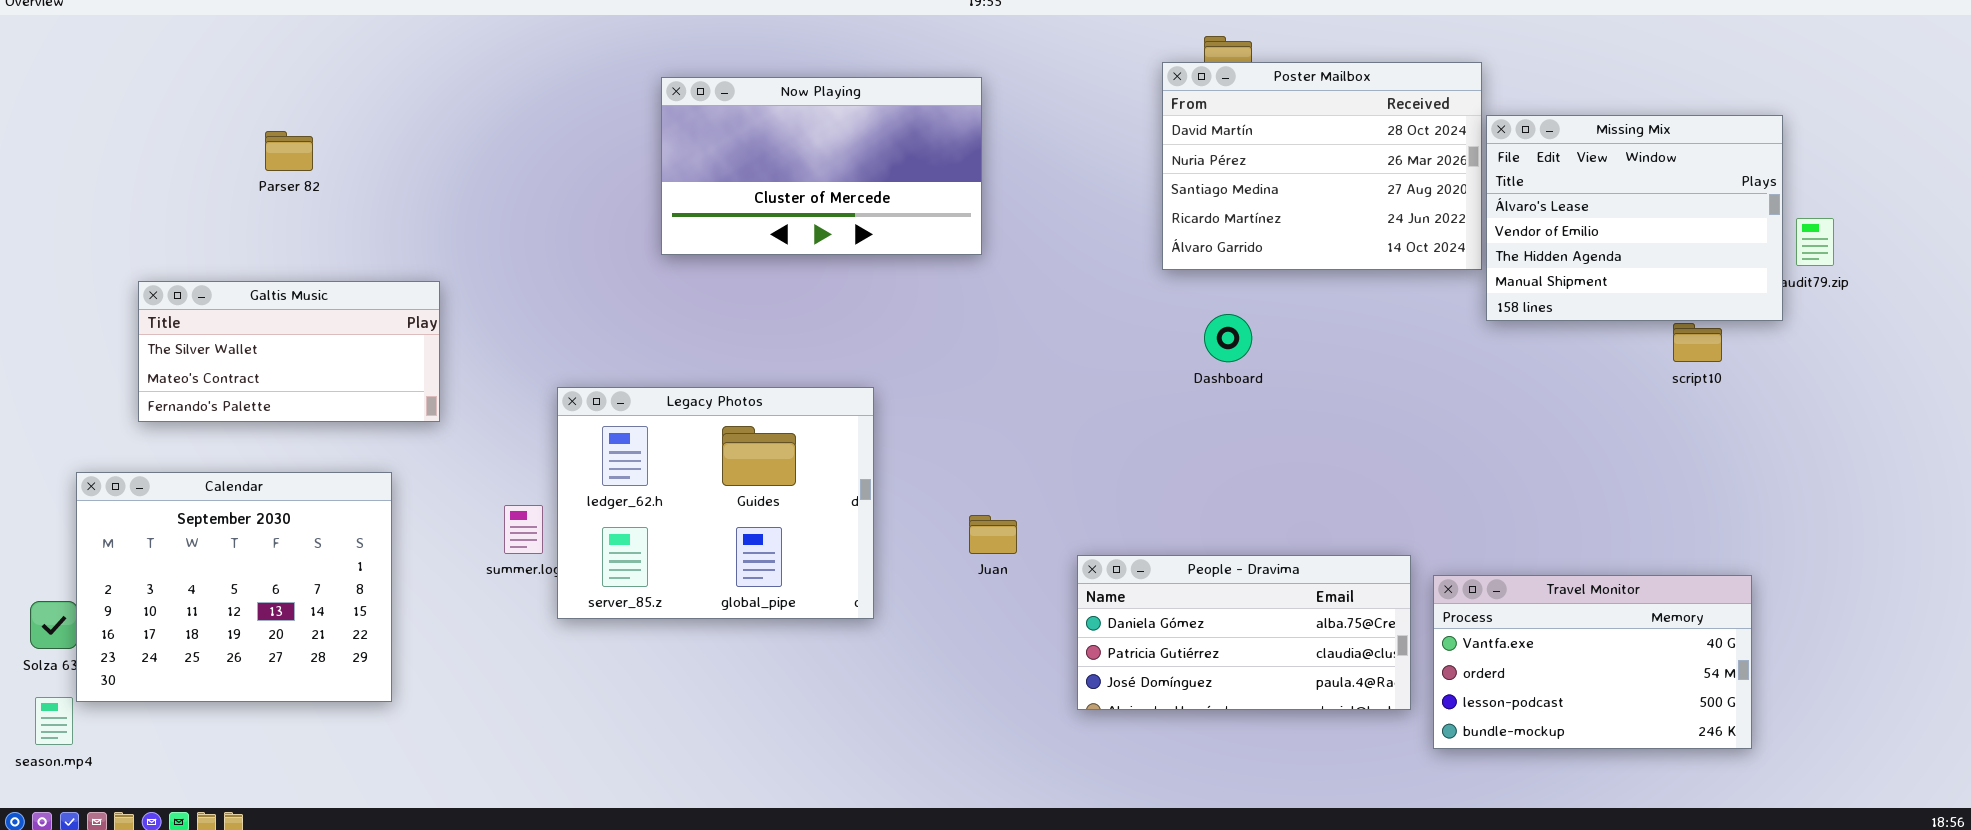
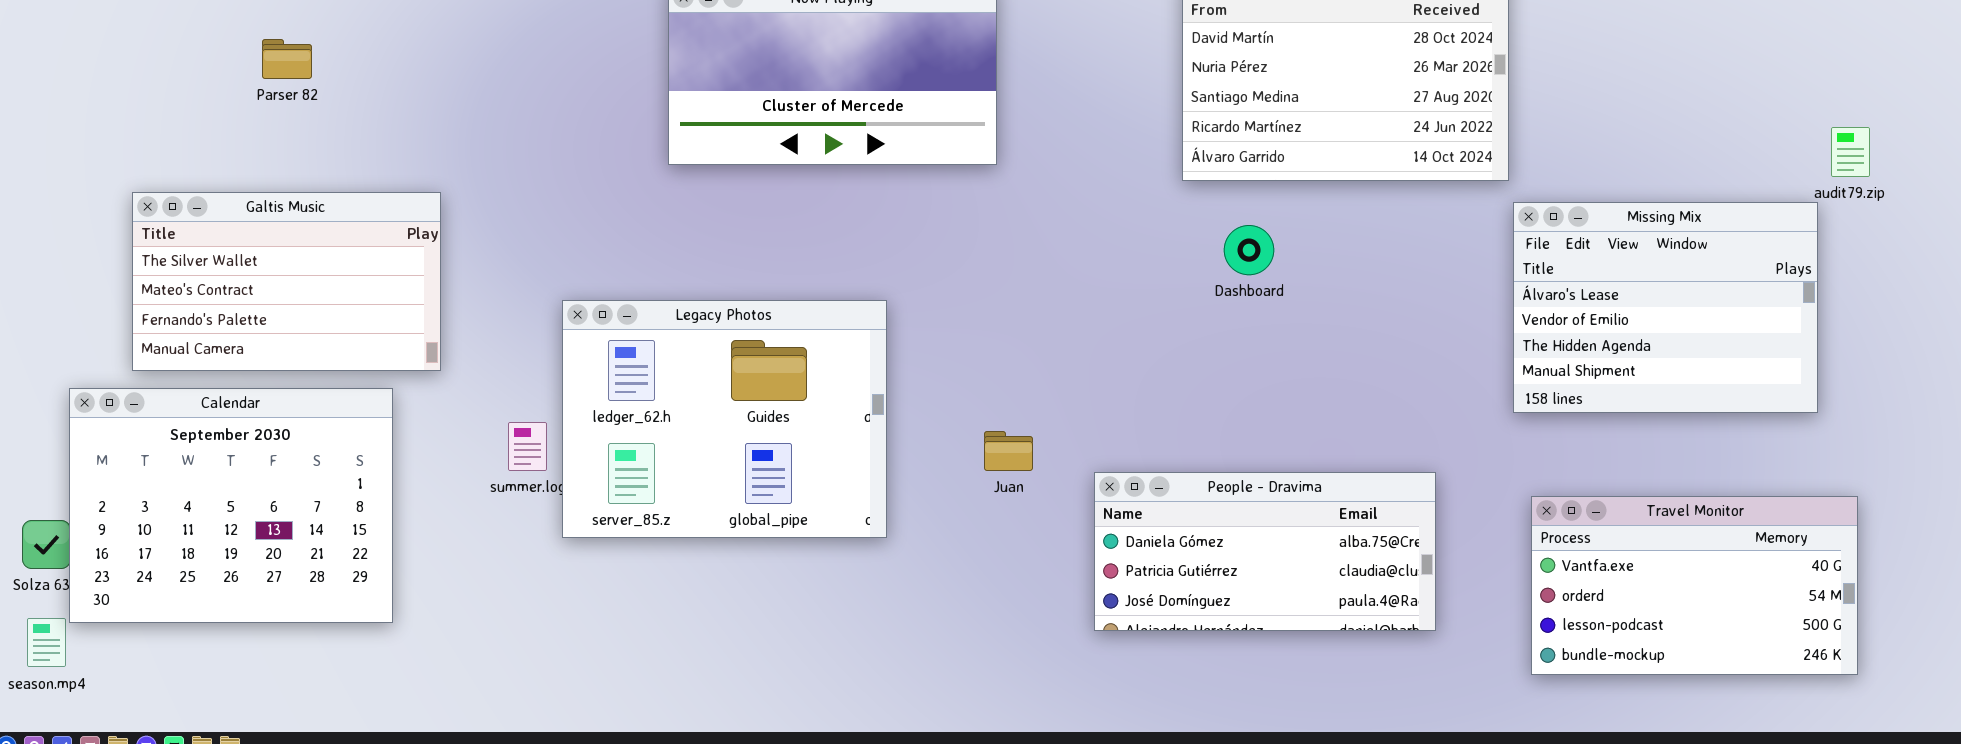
Missing Mix: [1486,115,1783,321] -> [1513,202,1818,413], moved
Galtis Music: [138,281,440,422] -> [132,192,441,371], resized
Travel Monitor: [1433,575,1752,749] -> [1531,496,1858,675], moved

